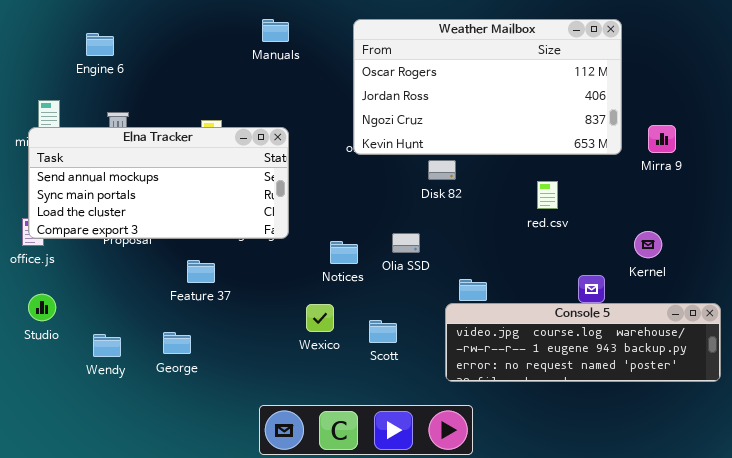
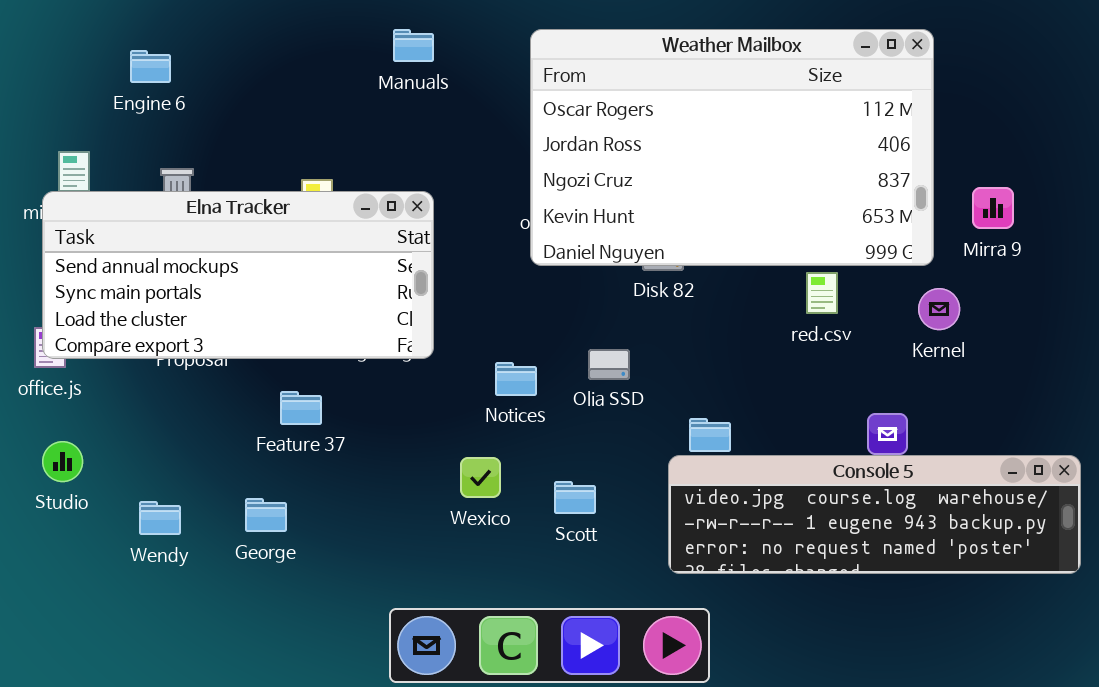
Weather Mailbox: [353,19,622,155] -> [530,29,934,266], resized
Kernel: [634,231,662,258] -> [918,288,960,330], moved

